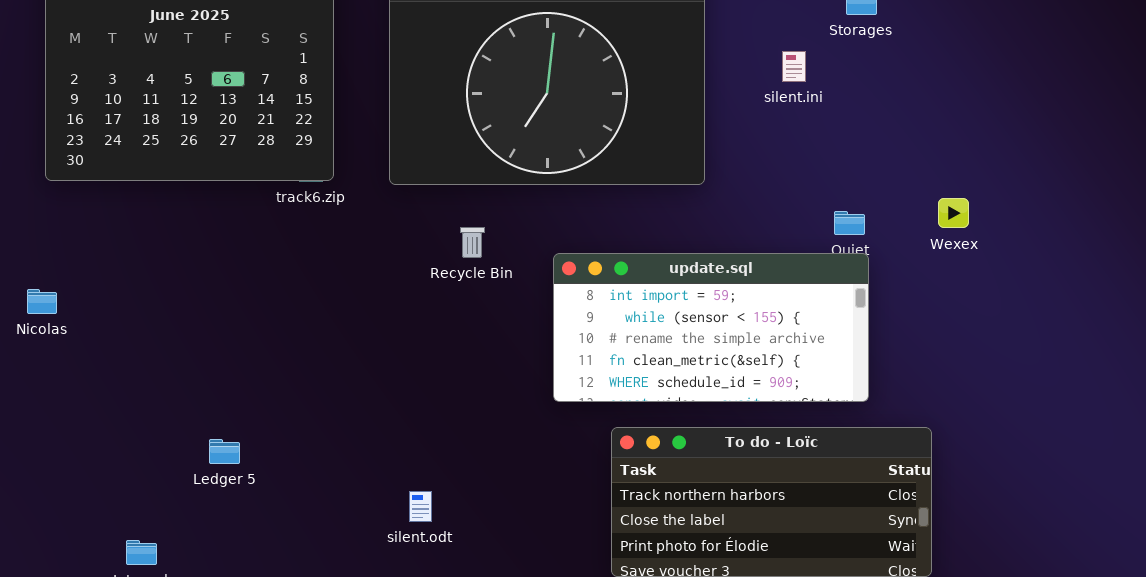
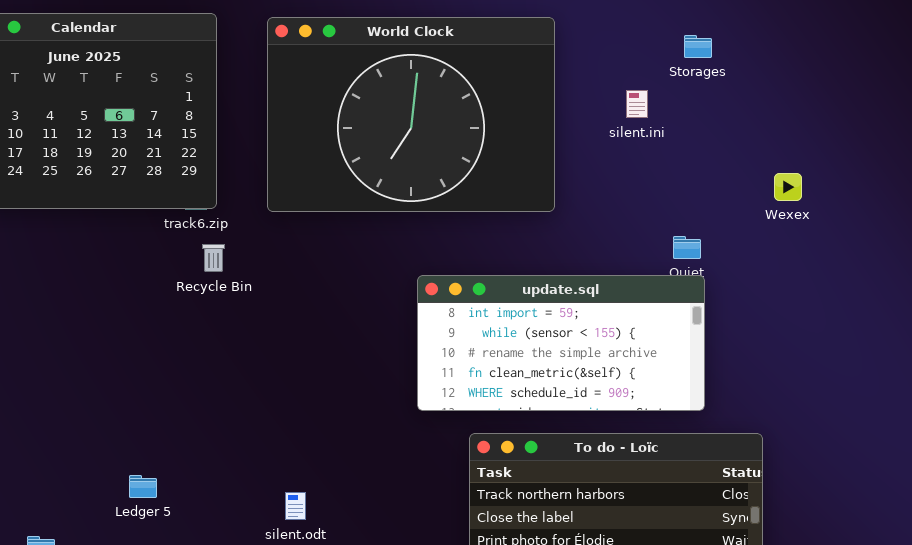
Wexex: [938,198,969,228] -> [774,173,802,201], moved
Recycle Bin: [460,227,485,258] -> [202,244,225,272], moved
Ledger 5: [209,439,240,464] -> [129,475,157,498], moved

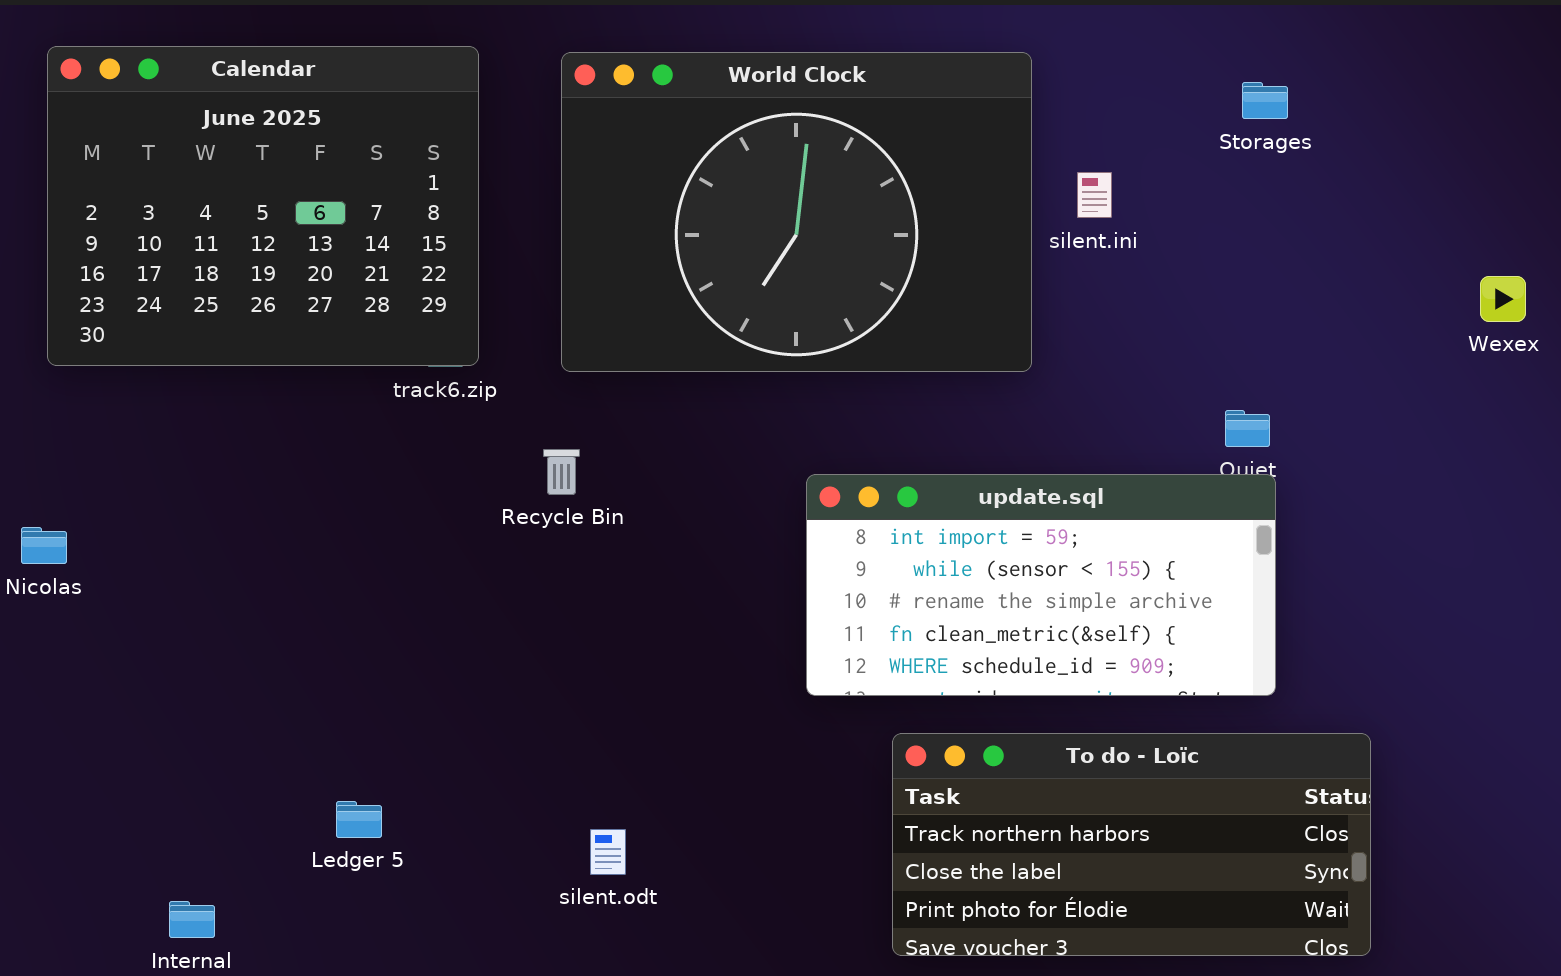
silent.ini: [626,90,648,118] -> [1077,172,1112,218], moved
Wexex: [774,173,802,201] -> [1480,276,1526,322], moved
Recycle Bin: [202,244,225,272] -> [543,449,580,495], moved

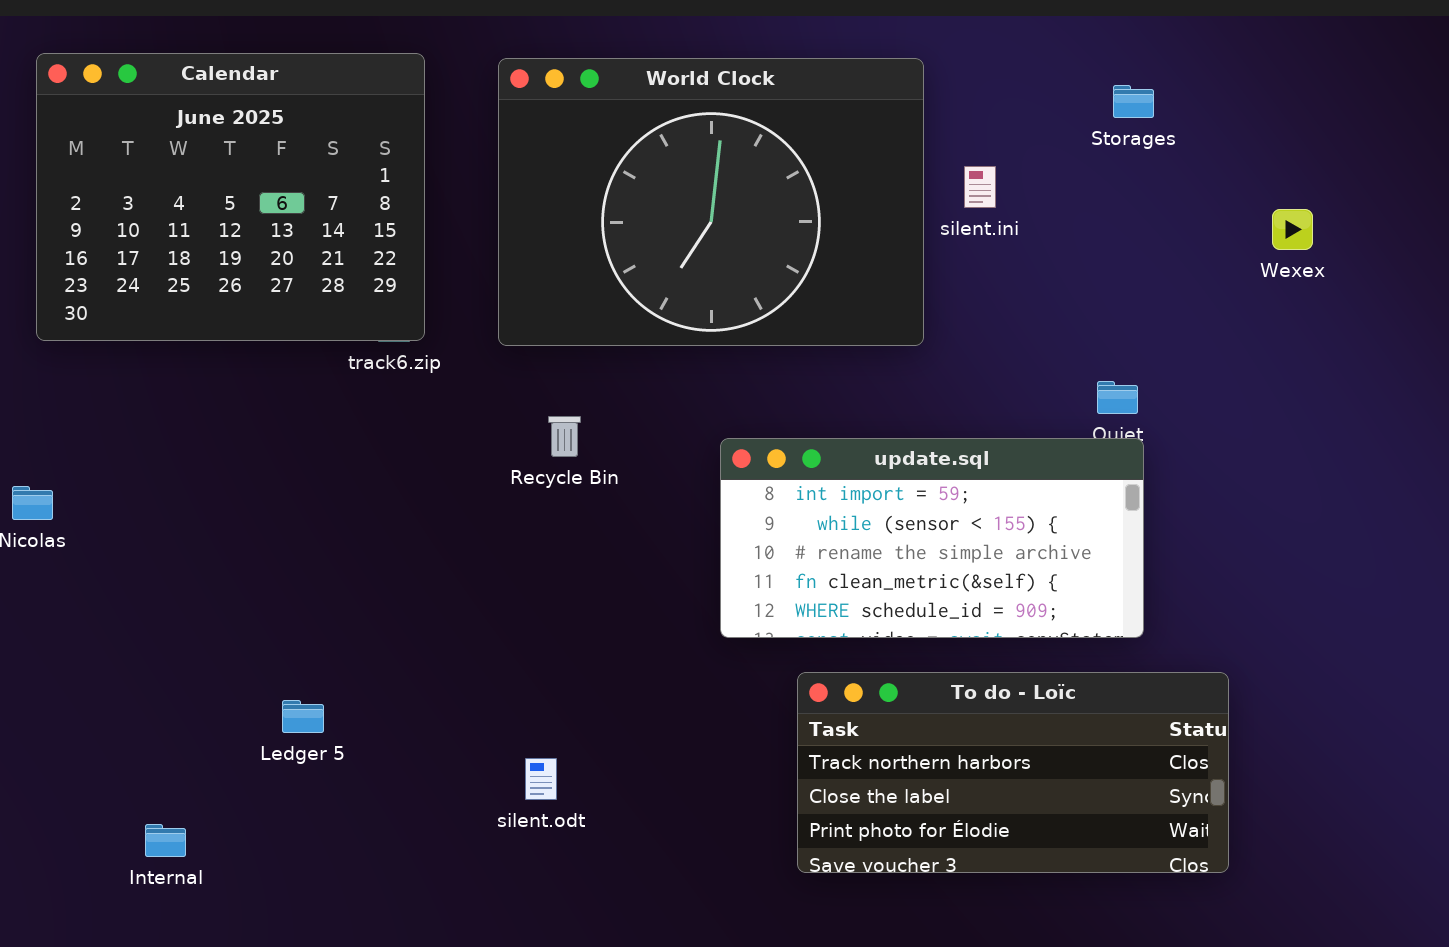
Wexex: [1480,276,1526,322] -> [1272,209,1313,250], moved
Recycle Bin: [543,449,580,495] -> [548,416,581,457], moved
Ledger 5: [336,801,382,838] -> [282,700,324,733], moved

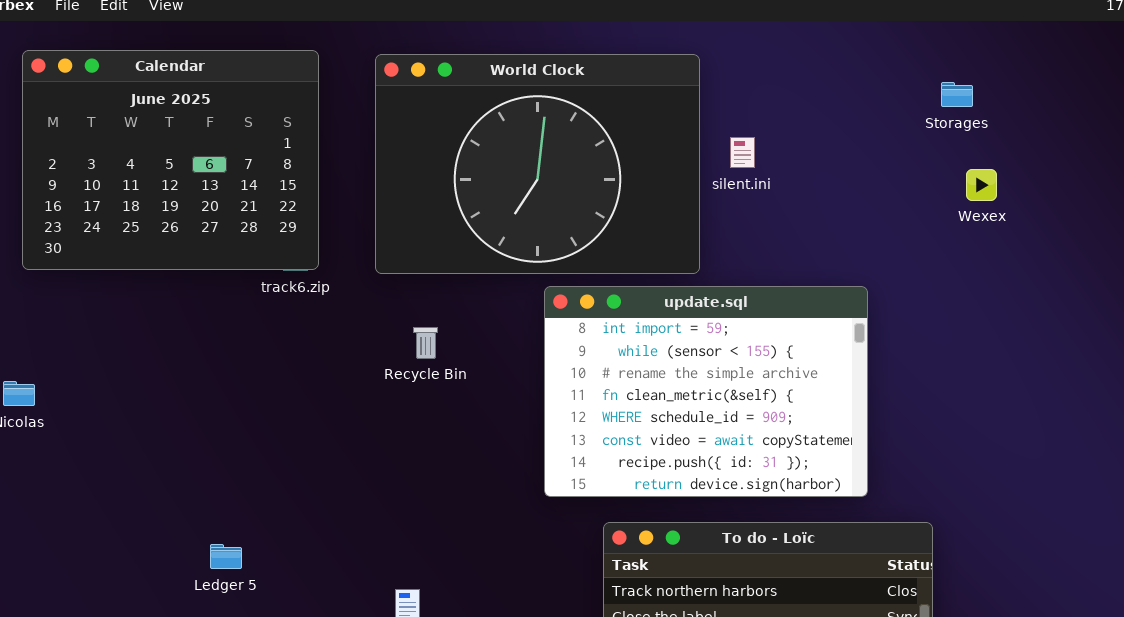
Storages: [1113,85,1154,118] -> [941,82,973,107], moved
update.sql: [720,438,1144,638] -> [544,286,868,497], resized

